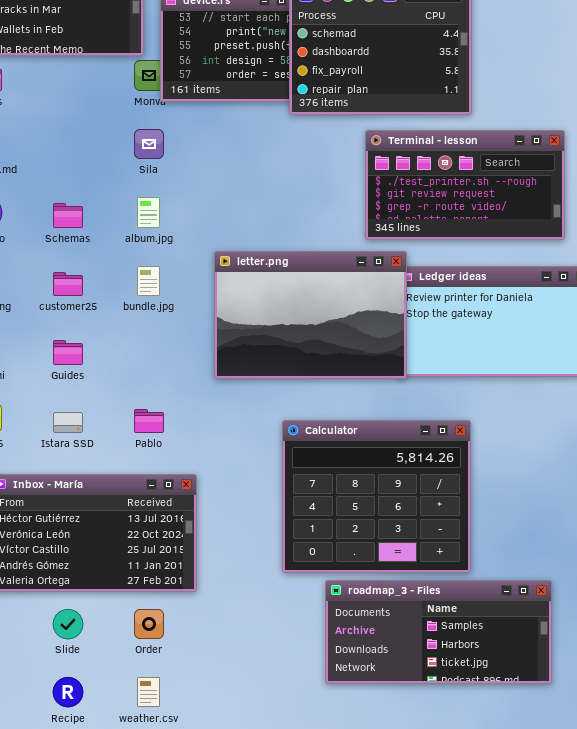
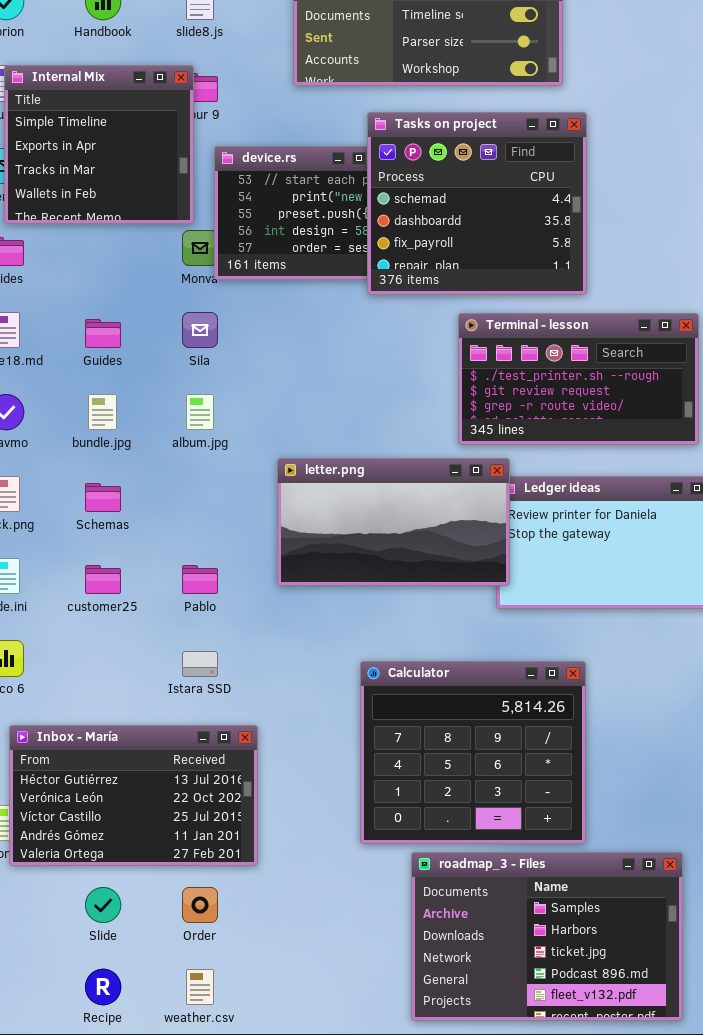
Schemas: [53,203,83,228] -> [85,483,121,512], moved
letter.png: [214,251,407,379] -> [277,458,510,586], resized
bundle.jpg: [137,266,160,296] -> [88,394,117,430], moved
customer25: [53,272,83,296] -> [85,565,121,594], moved
Guides: [53,340,83,365] -> [85,319,121,348], moved
Pablo: [134,409,164,433] -> [182,565,218,594], moved
Istara SSD: [53,412,83,433] -> [182,651,218,677], moved
roadmap_3 - Files: [325,580,552,684] -> [411,852,683,1021], resized

